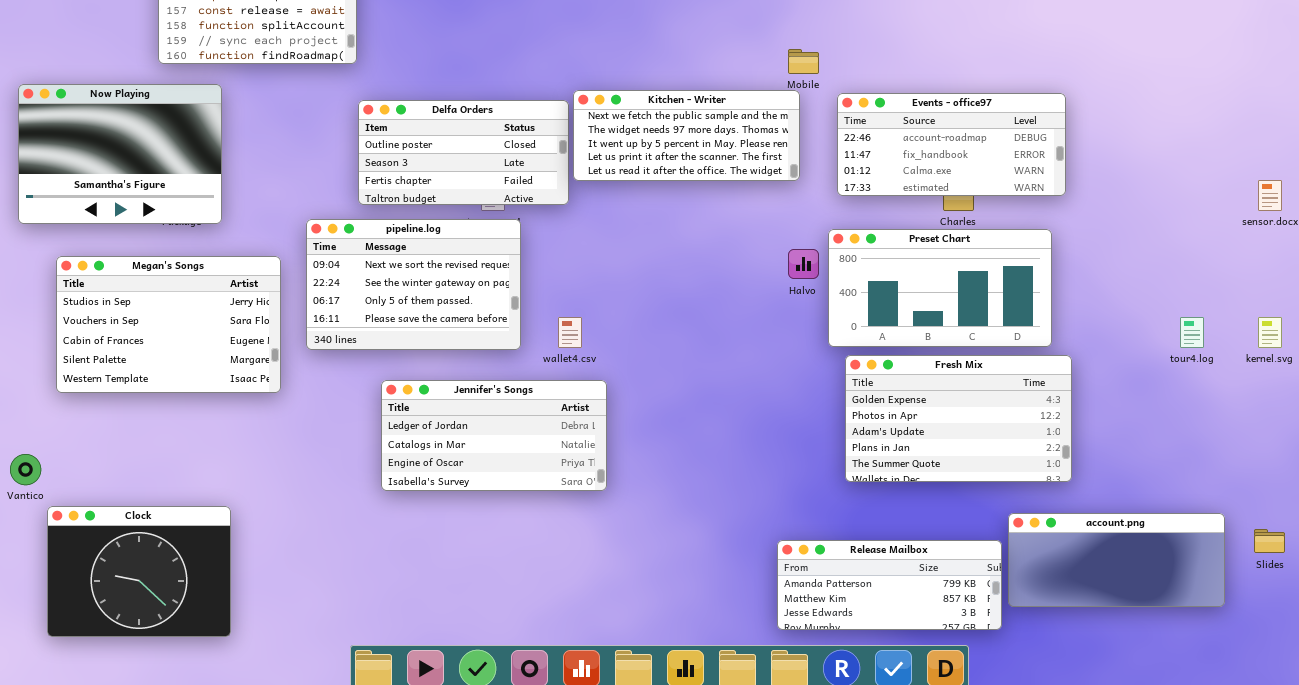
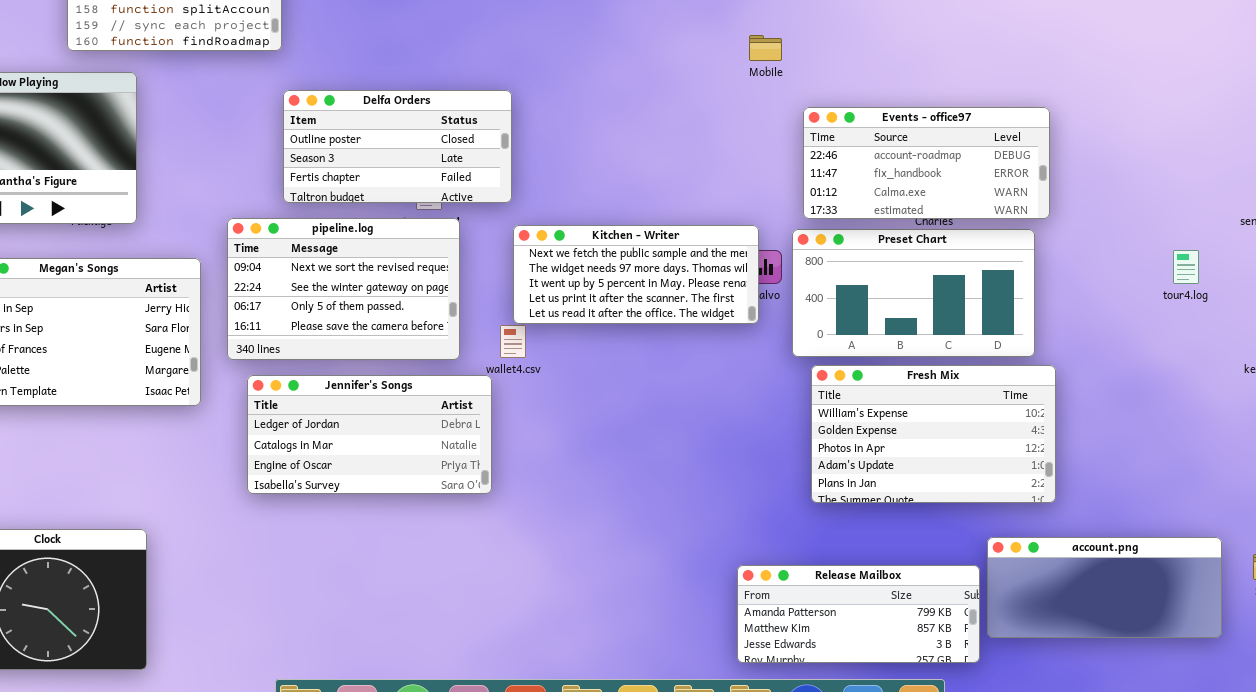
Kitchen - Writer: [573,90,800,181] -> [513,225,759,324], moved
Events - office97: [837,93,1066,196] -> [803,107,1050,219], moved
tour4.log: [1180,317,1204,348] -> [1173,250,1199,284], moved
Fresh Mix: [845,355,1072,482] -> [811,365,1056,503], scrolled up 1 row
Jennifer's Songs: [381,380,607,491] -> [247,375,492,494], moved

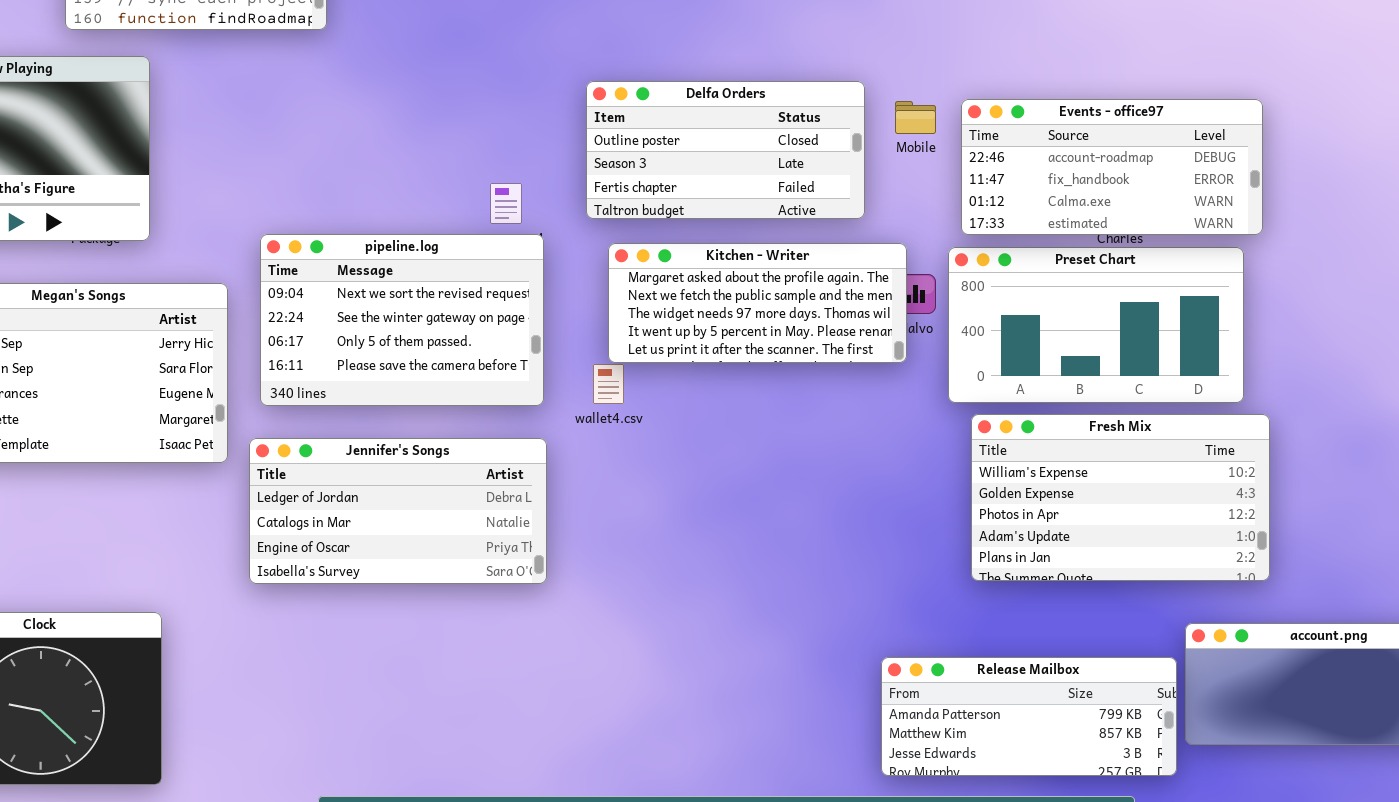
Mobile: [749,35,782,61] -> [895,101,936,134], moved
Delfa Orders: [283,90,512,203] -> [586,81,865,219], moved
Kitchen - Writer: [513,225,759,324] -> [608,243,907,363], scrolled up 1 row
Jennifer's Songs: [247,375,492,494] -> [249,438,547,584], moved

